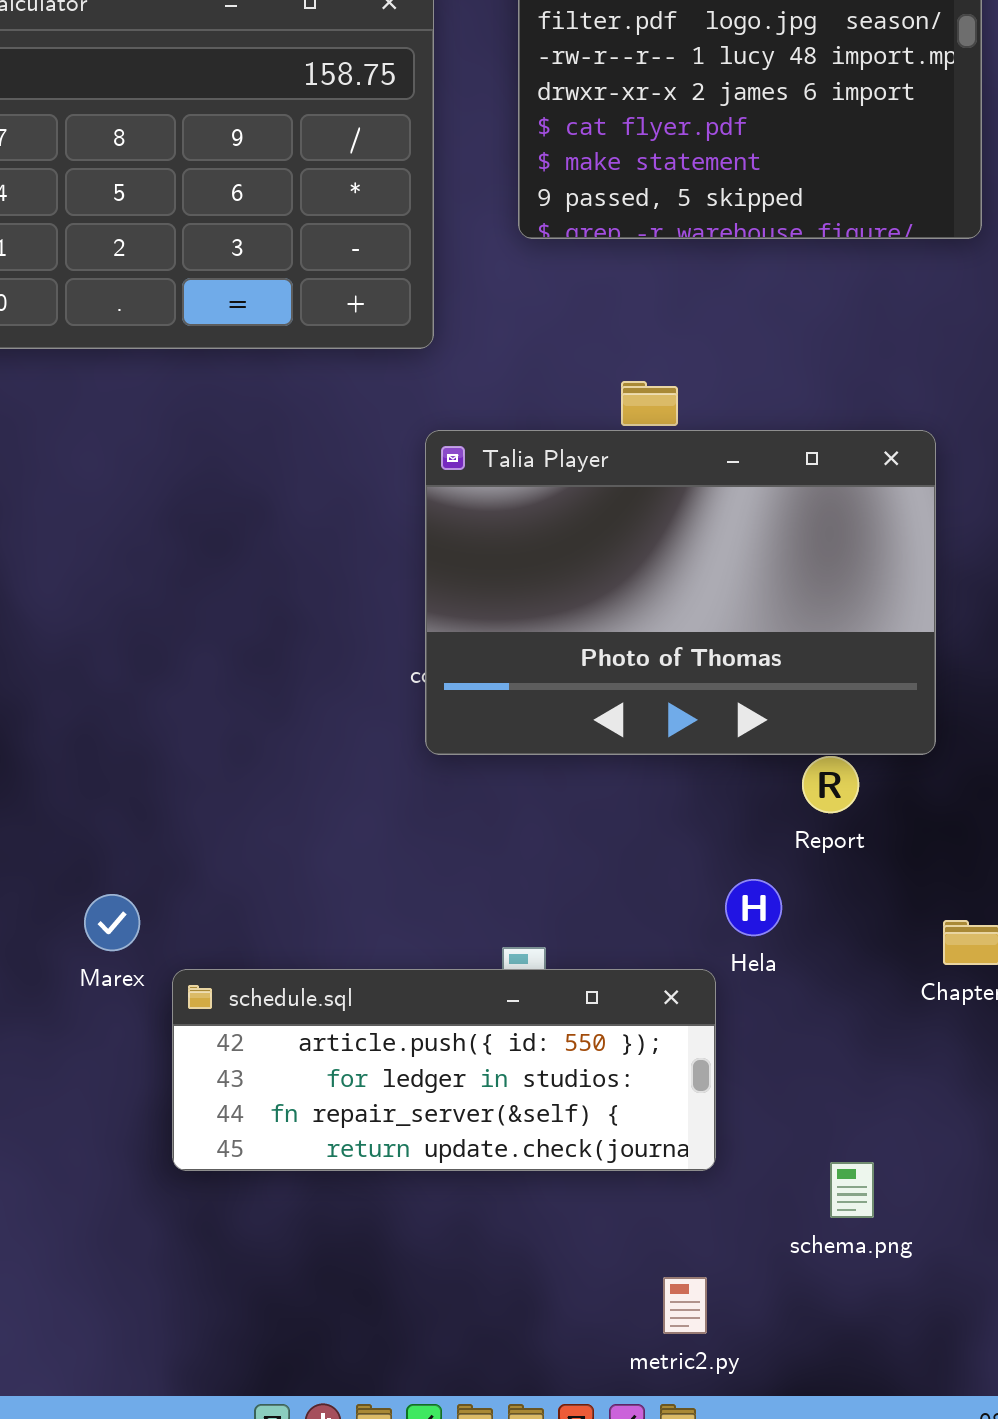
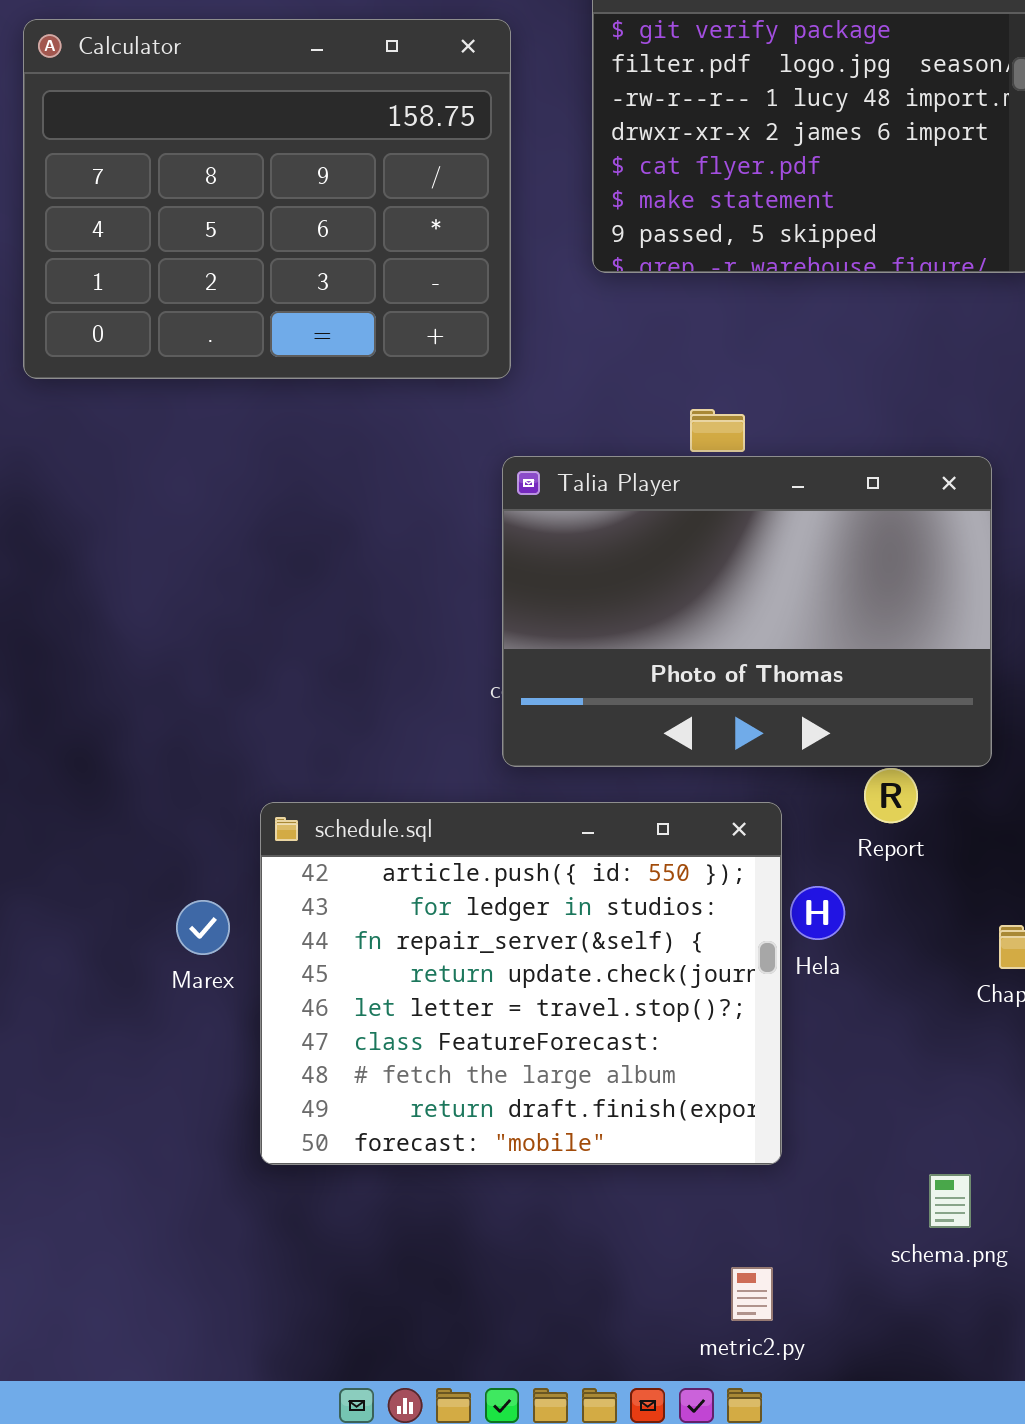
schedule.sql: [172,969,716,1171] -> [260,802,782,1165], resized
schema.png: [830,1162,874,1218] -> [929,1174,971,1228], moved

